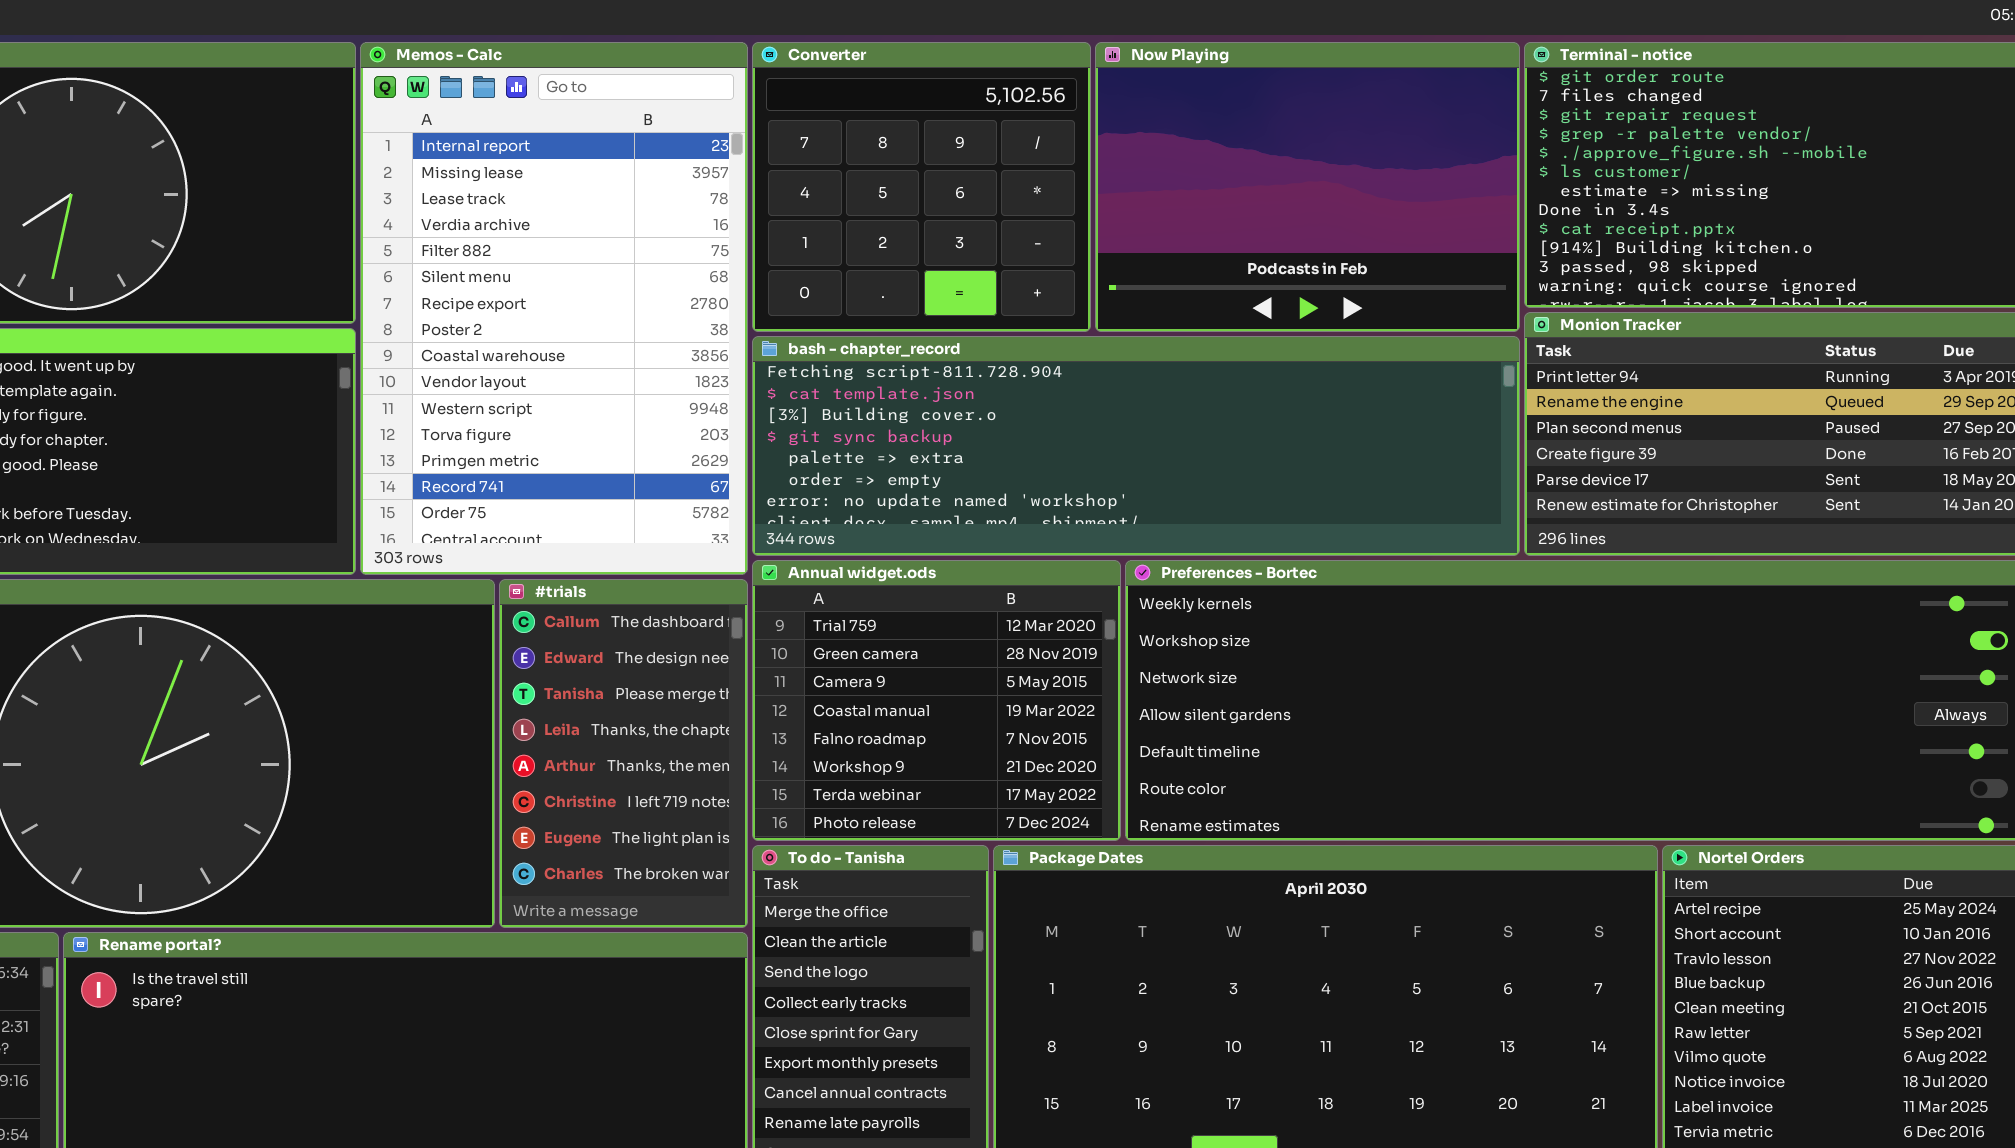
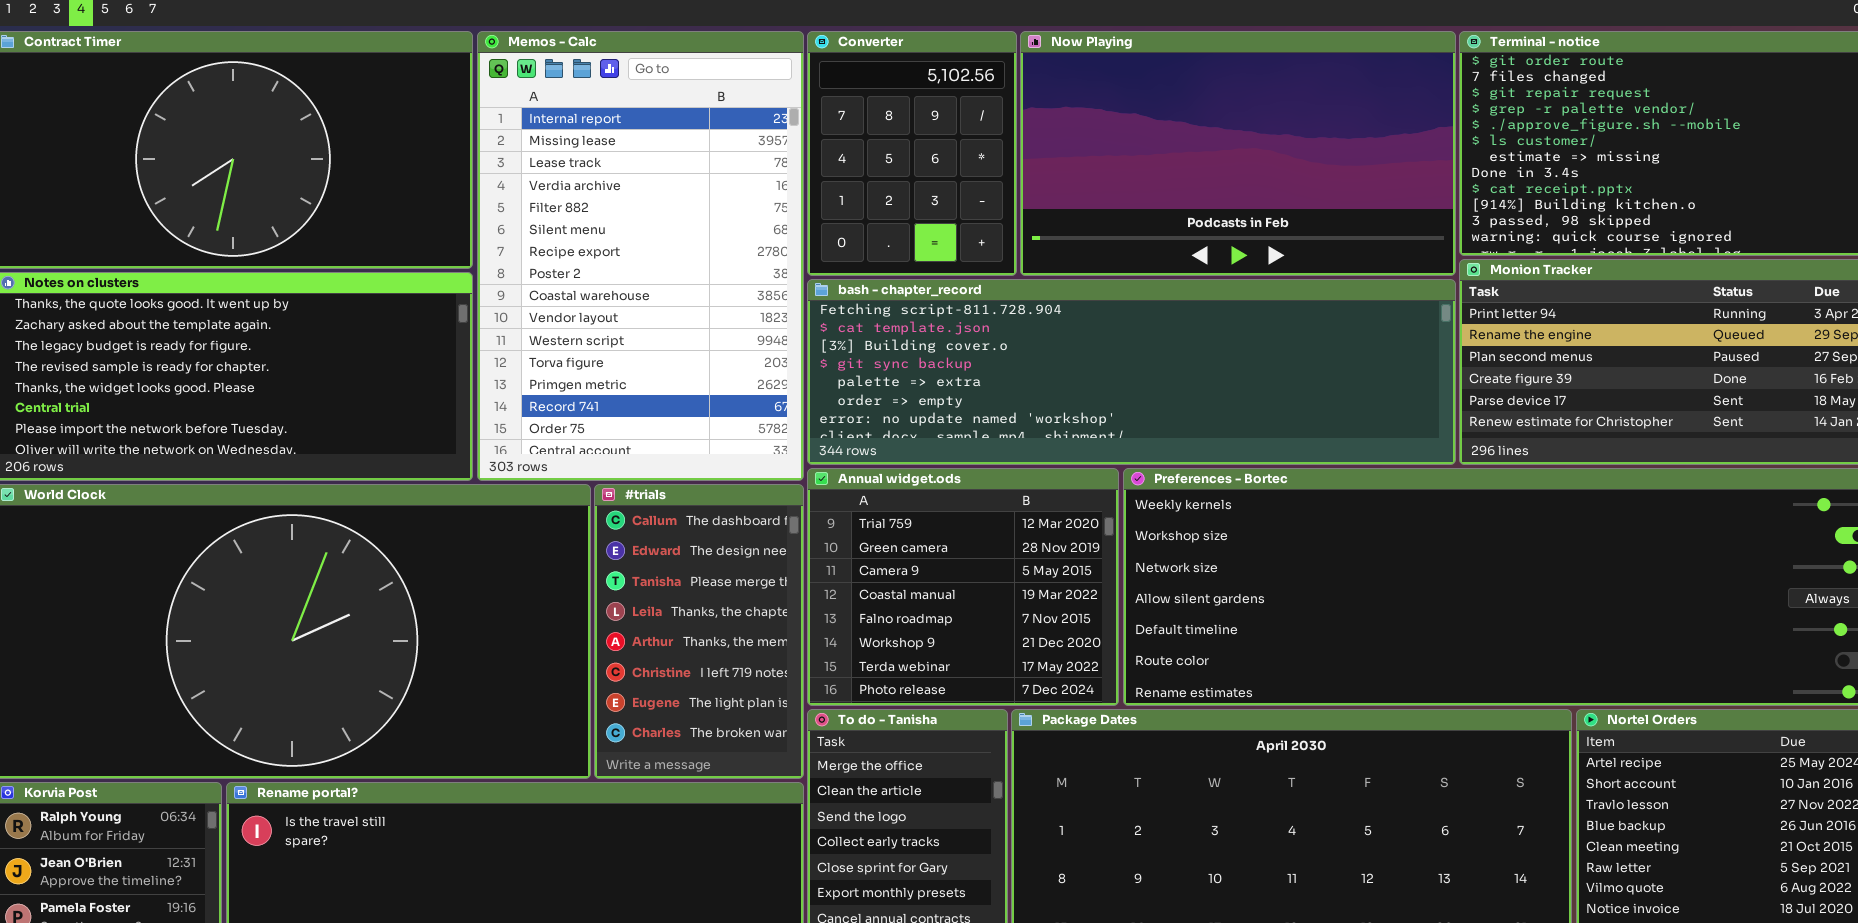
Converter: [752,42,1091,332] -> [807,31,1017,276], resized
Now Playing: [1095,42,1520,332] -> [1020,31,1456,276], resized

